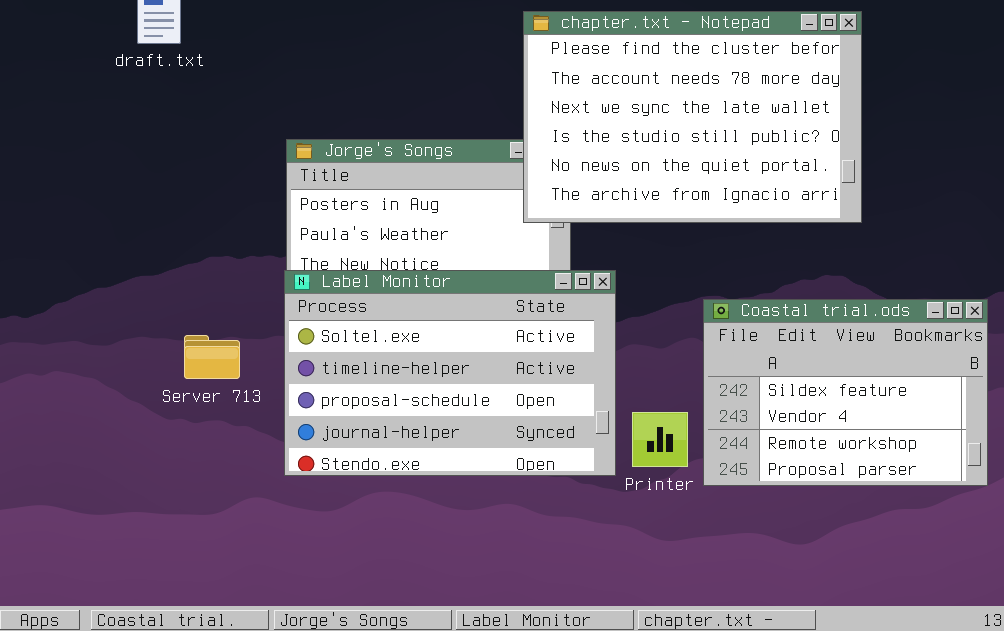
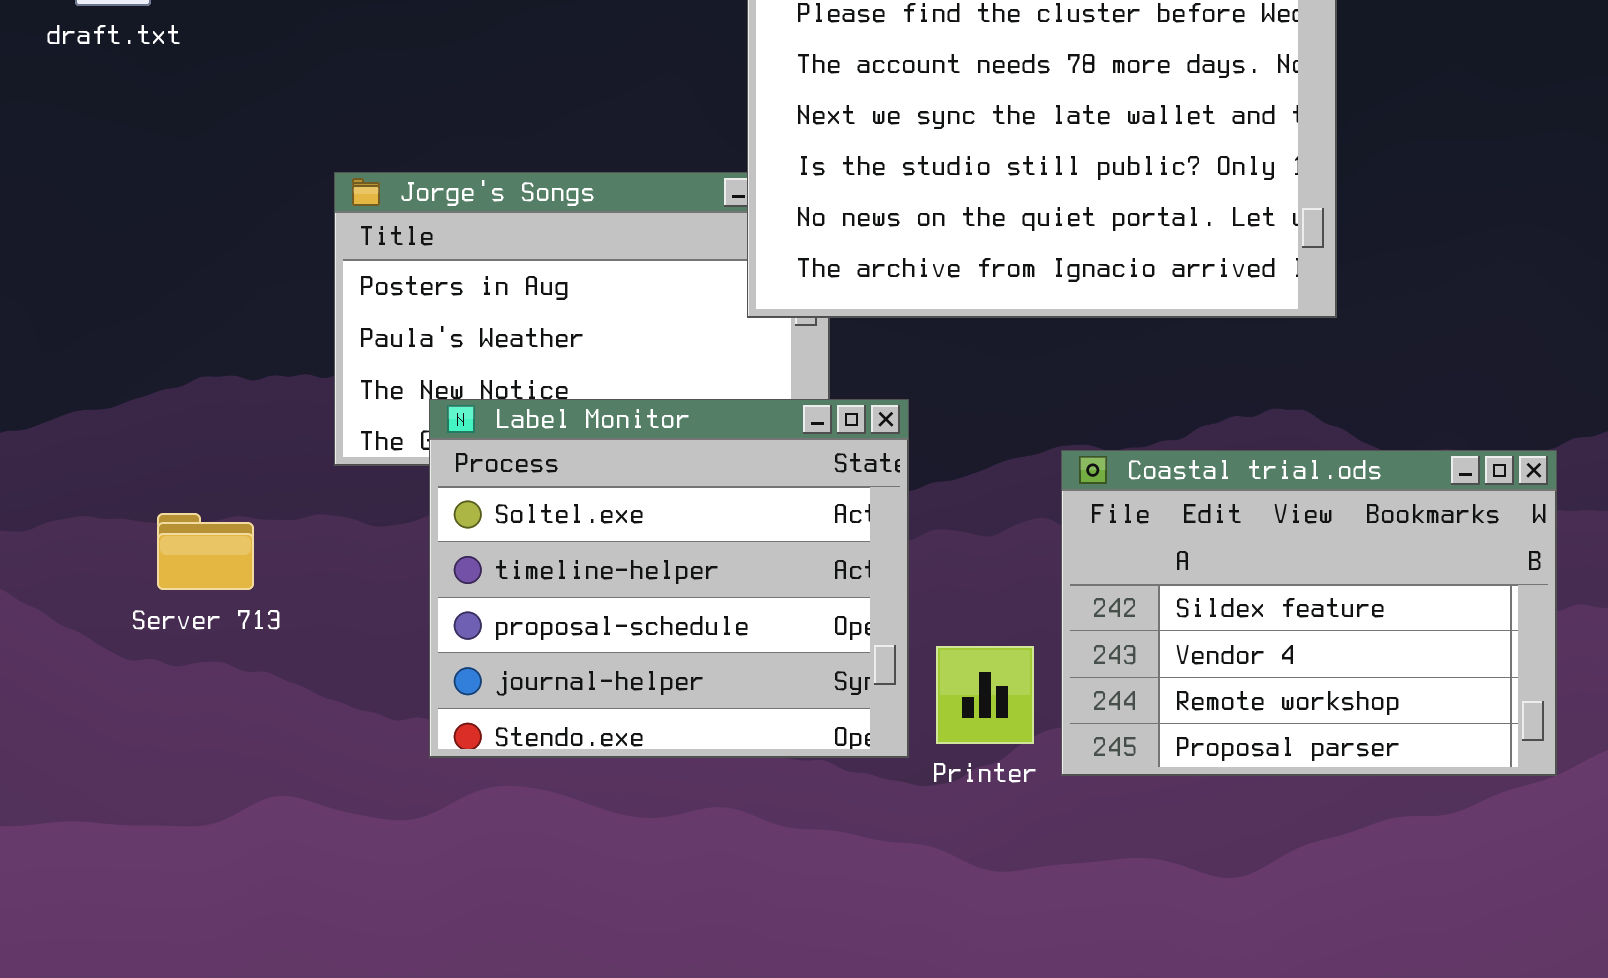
Label Monitor: [284,270,616,476] -> [429,399,909,758], resized

